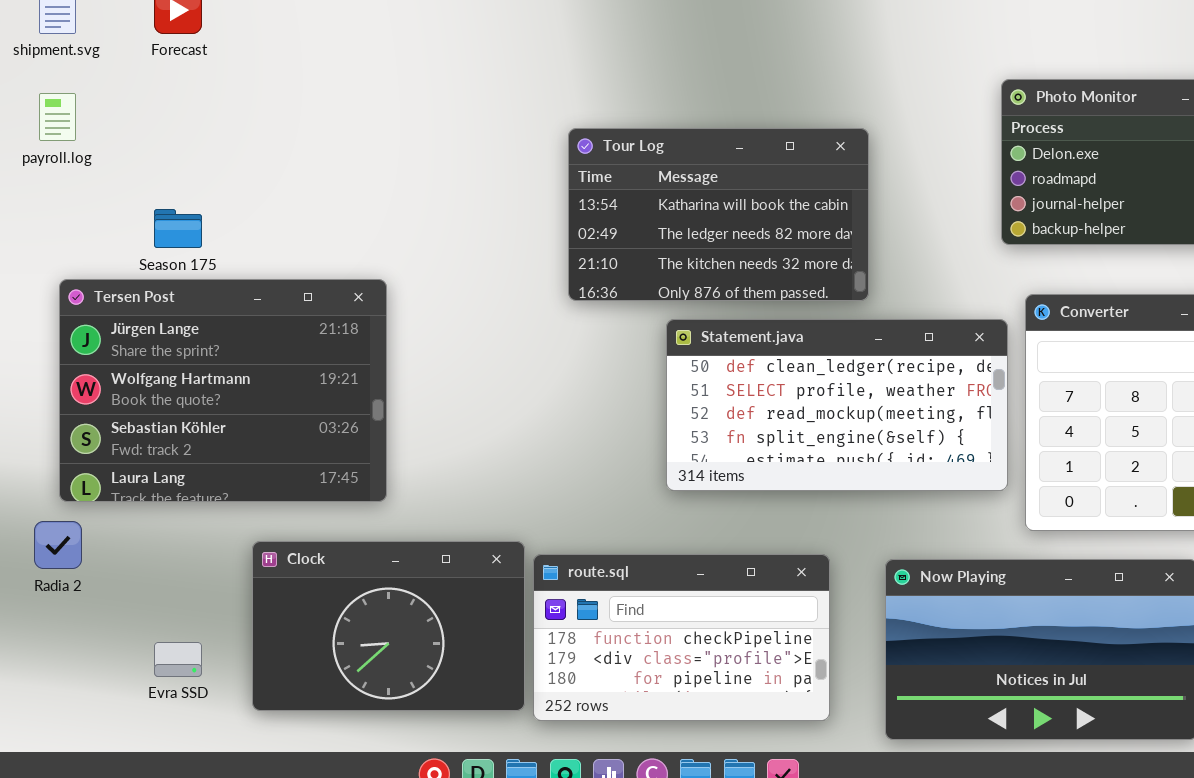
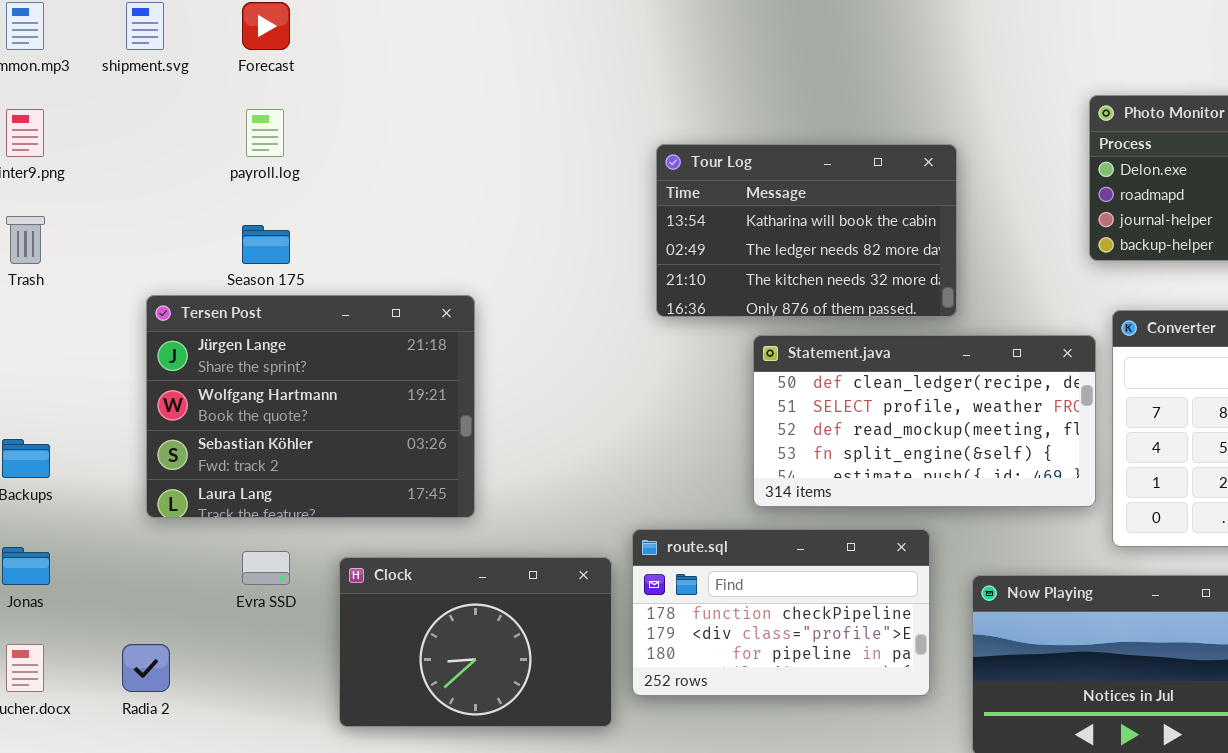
payroll.log: [39,93,76,141] -> [246,109,284,157], moved
Radia 2: [34,521,82,569] -> [122,644,170,692], moved
route.sql: [533,554,830,721] -> [632,529,930,696], moved
Evra SSD: [154,642,202,677] -> [242,551,290,585], moved

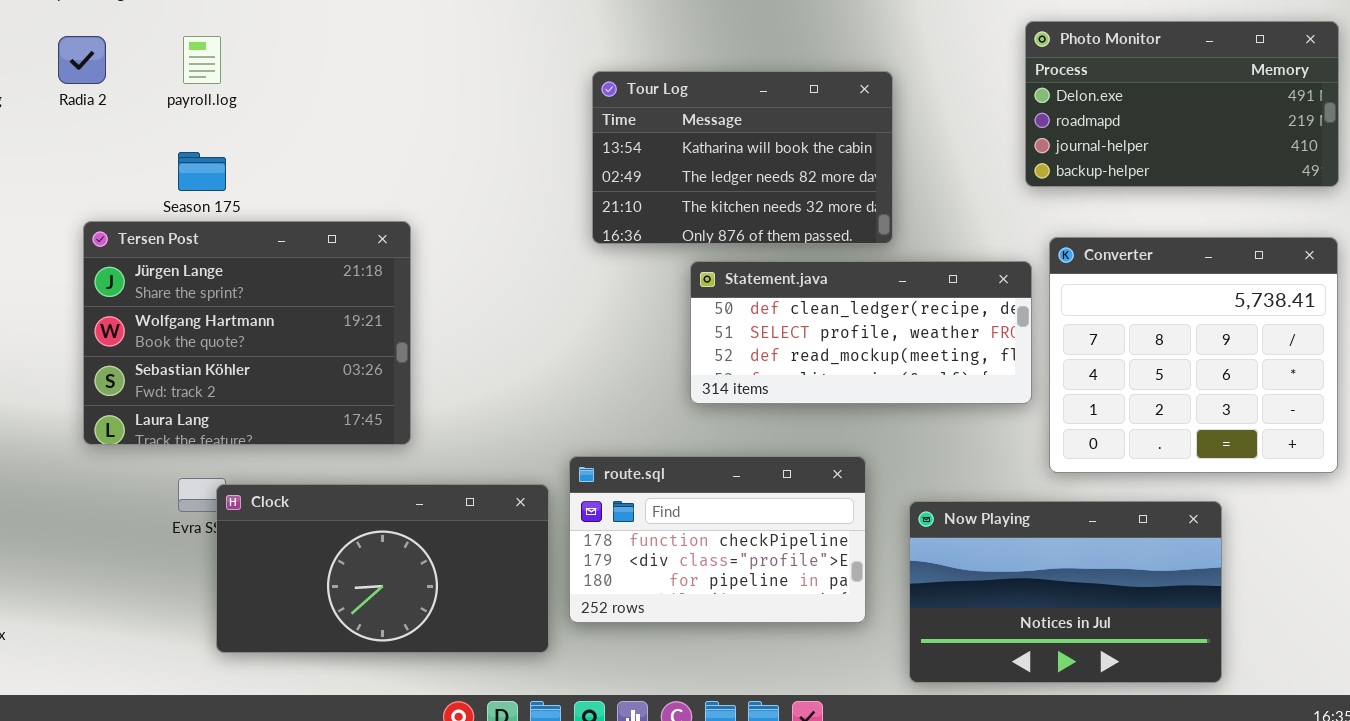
Statement.java: [753,335,1096,507] -> [690,261,1032,404], resized
Clock: [339,557,612,727] -> [216,484,549,653], resized
Radia 2: [122,644,170,692] -> [58,36,106,84], moved

